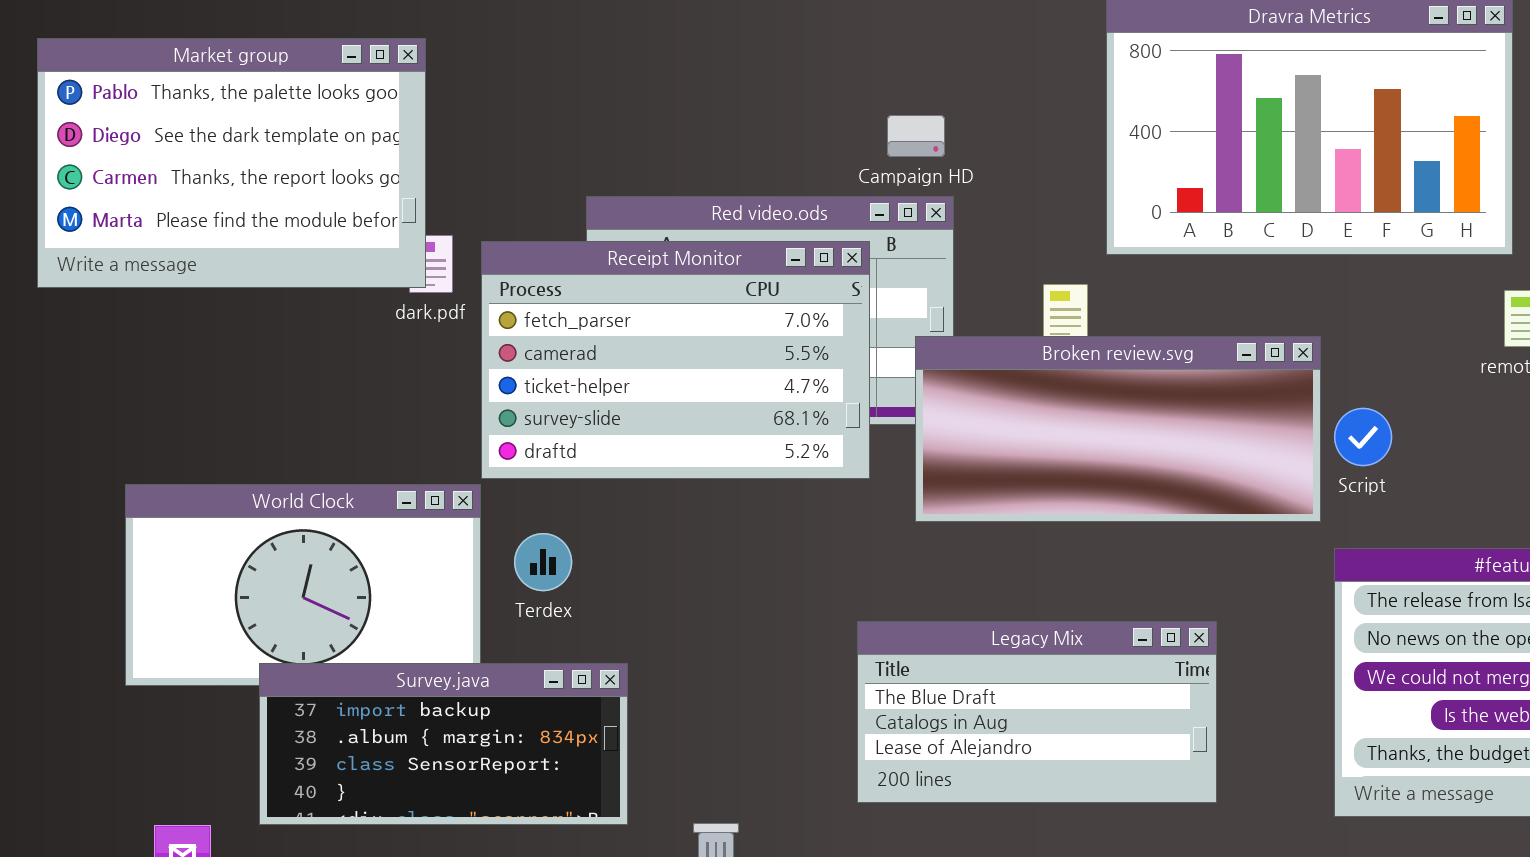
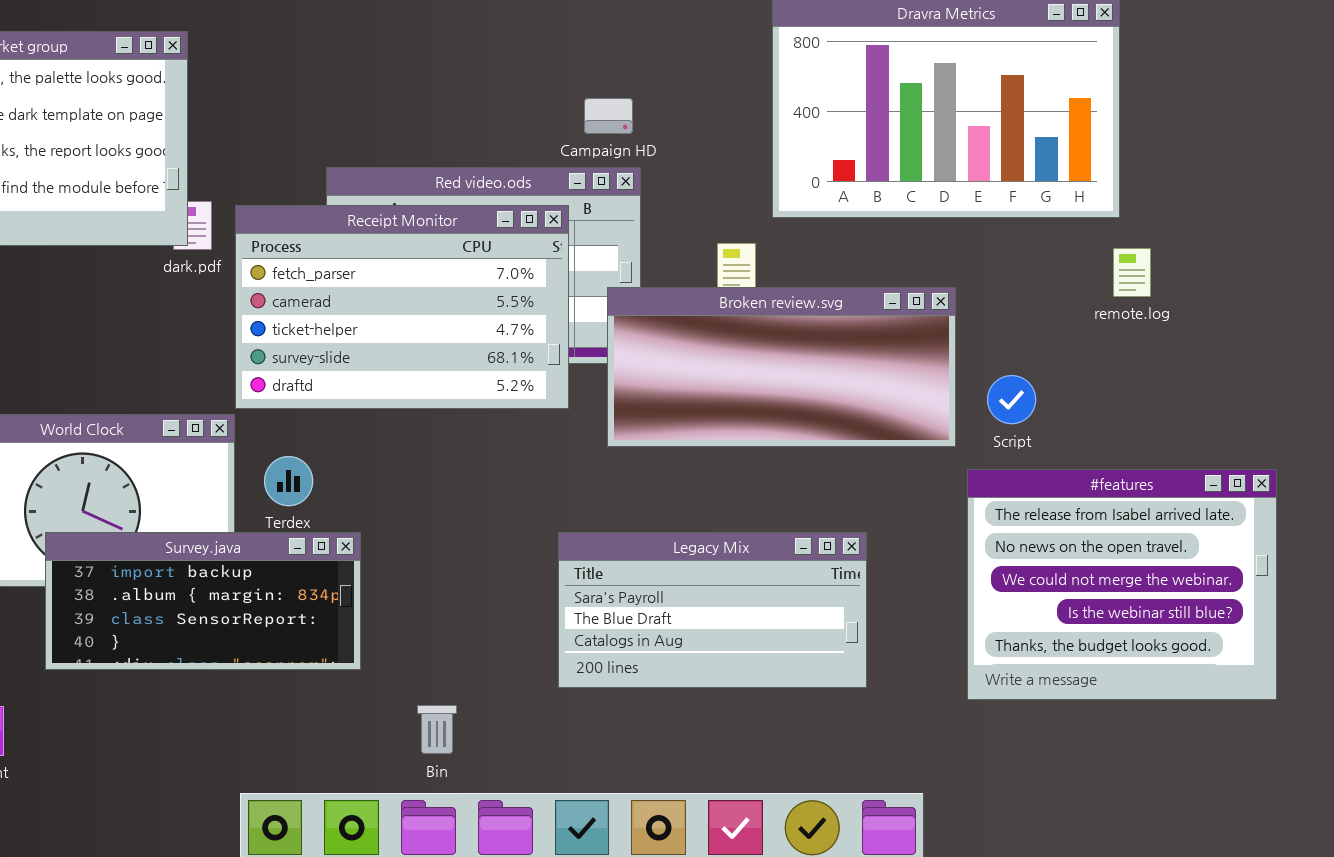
Script: [1334,408,1392,466] -> [987,375,1036,424], moved
Legacy Mix: [857,621,1217,803] -> [558,532,867,688], scrolled up 1 row
Survey.java: [259,663,628,825] -> [45,532,361,670], moved

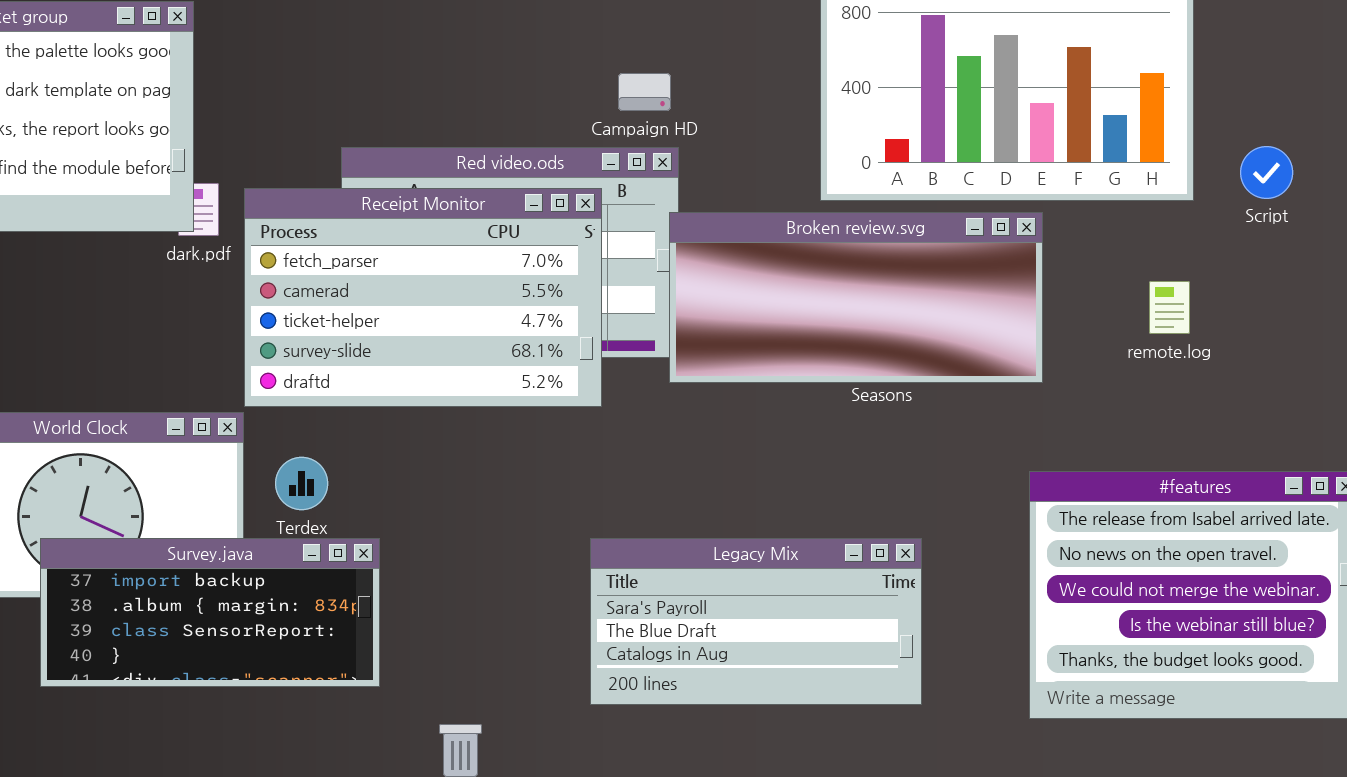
remote.log: [1113,248,1151,297] -> [1149,281,1190,334], moved
Broken review.svg: [607,287,956,447] -> [669,212,1043,383], moved
Script: [987,375,1036,424] -> [1240,146,1293,199], moved

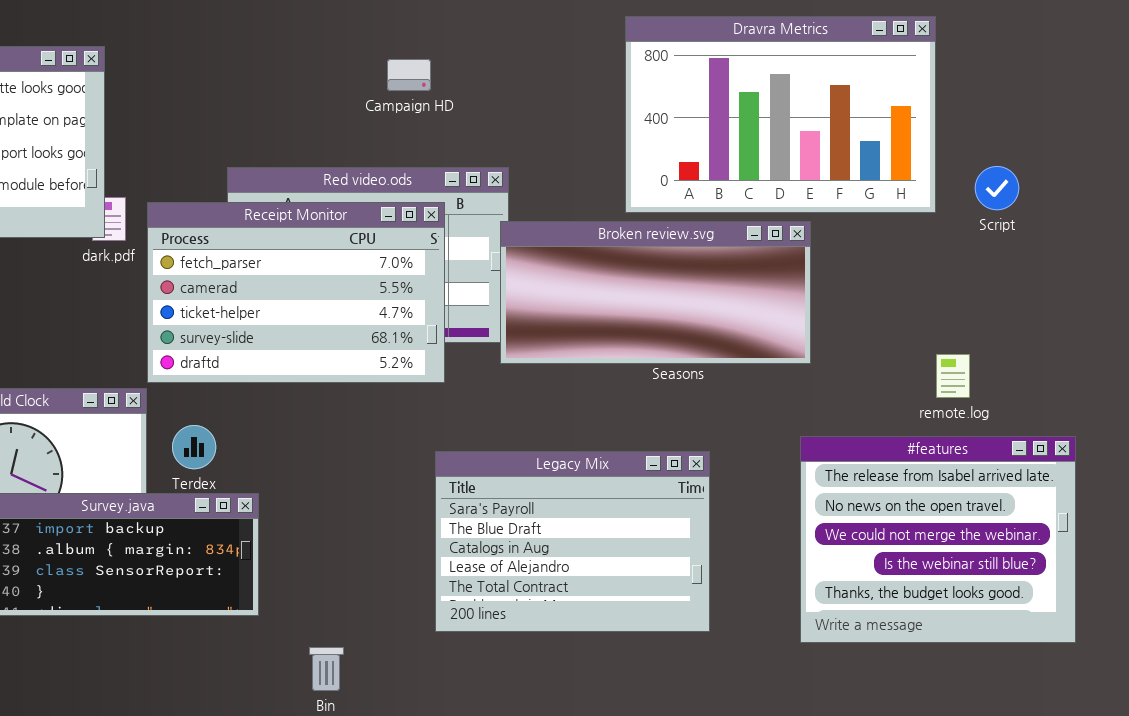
Campaign HD: [618,73,671,111] -> [387,59,431,91], moved
remote.log: [1149,281,1190,334] -> [936,354,970,398], moved
Legacy Mix: [590,538,922,705] -> [435,451,710,632], resized

